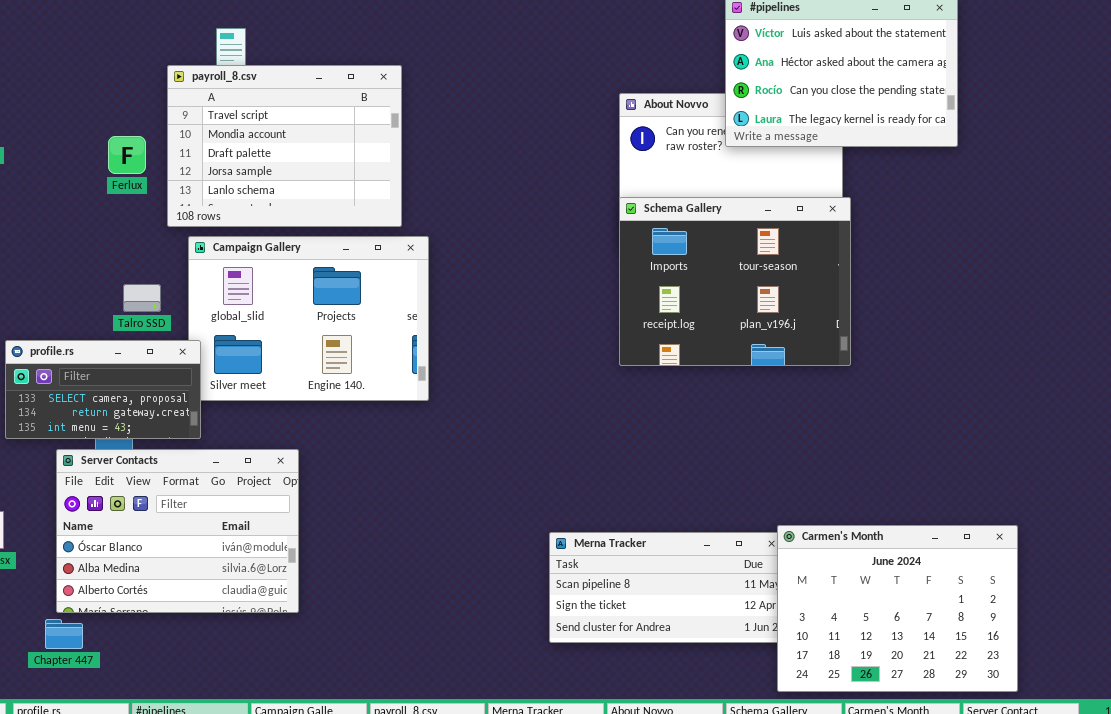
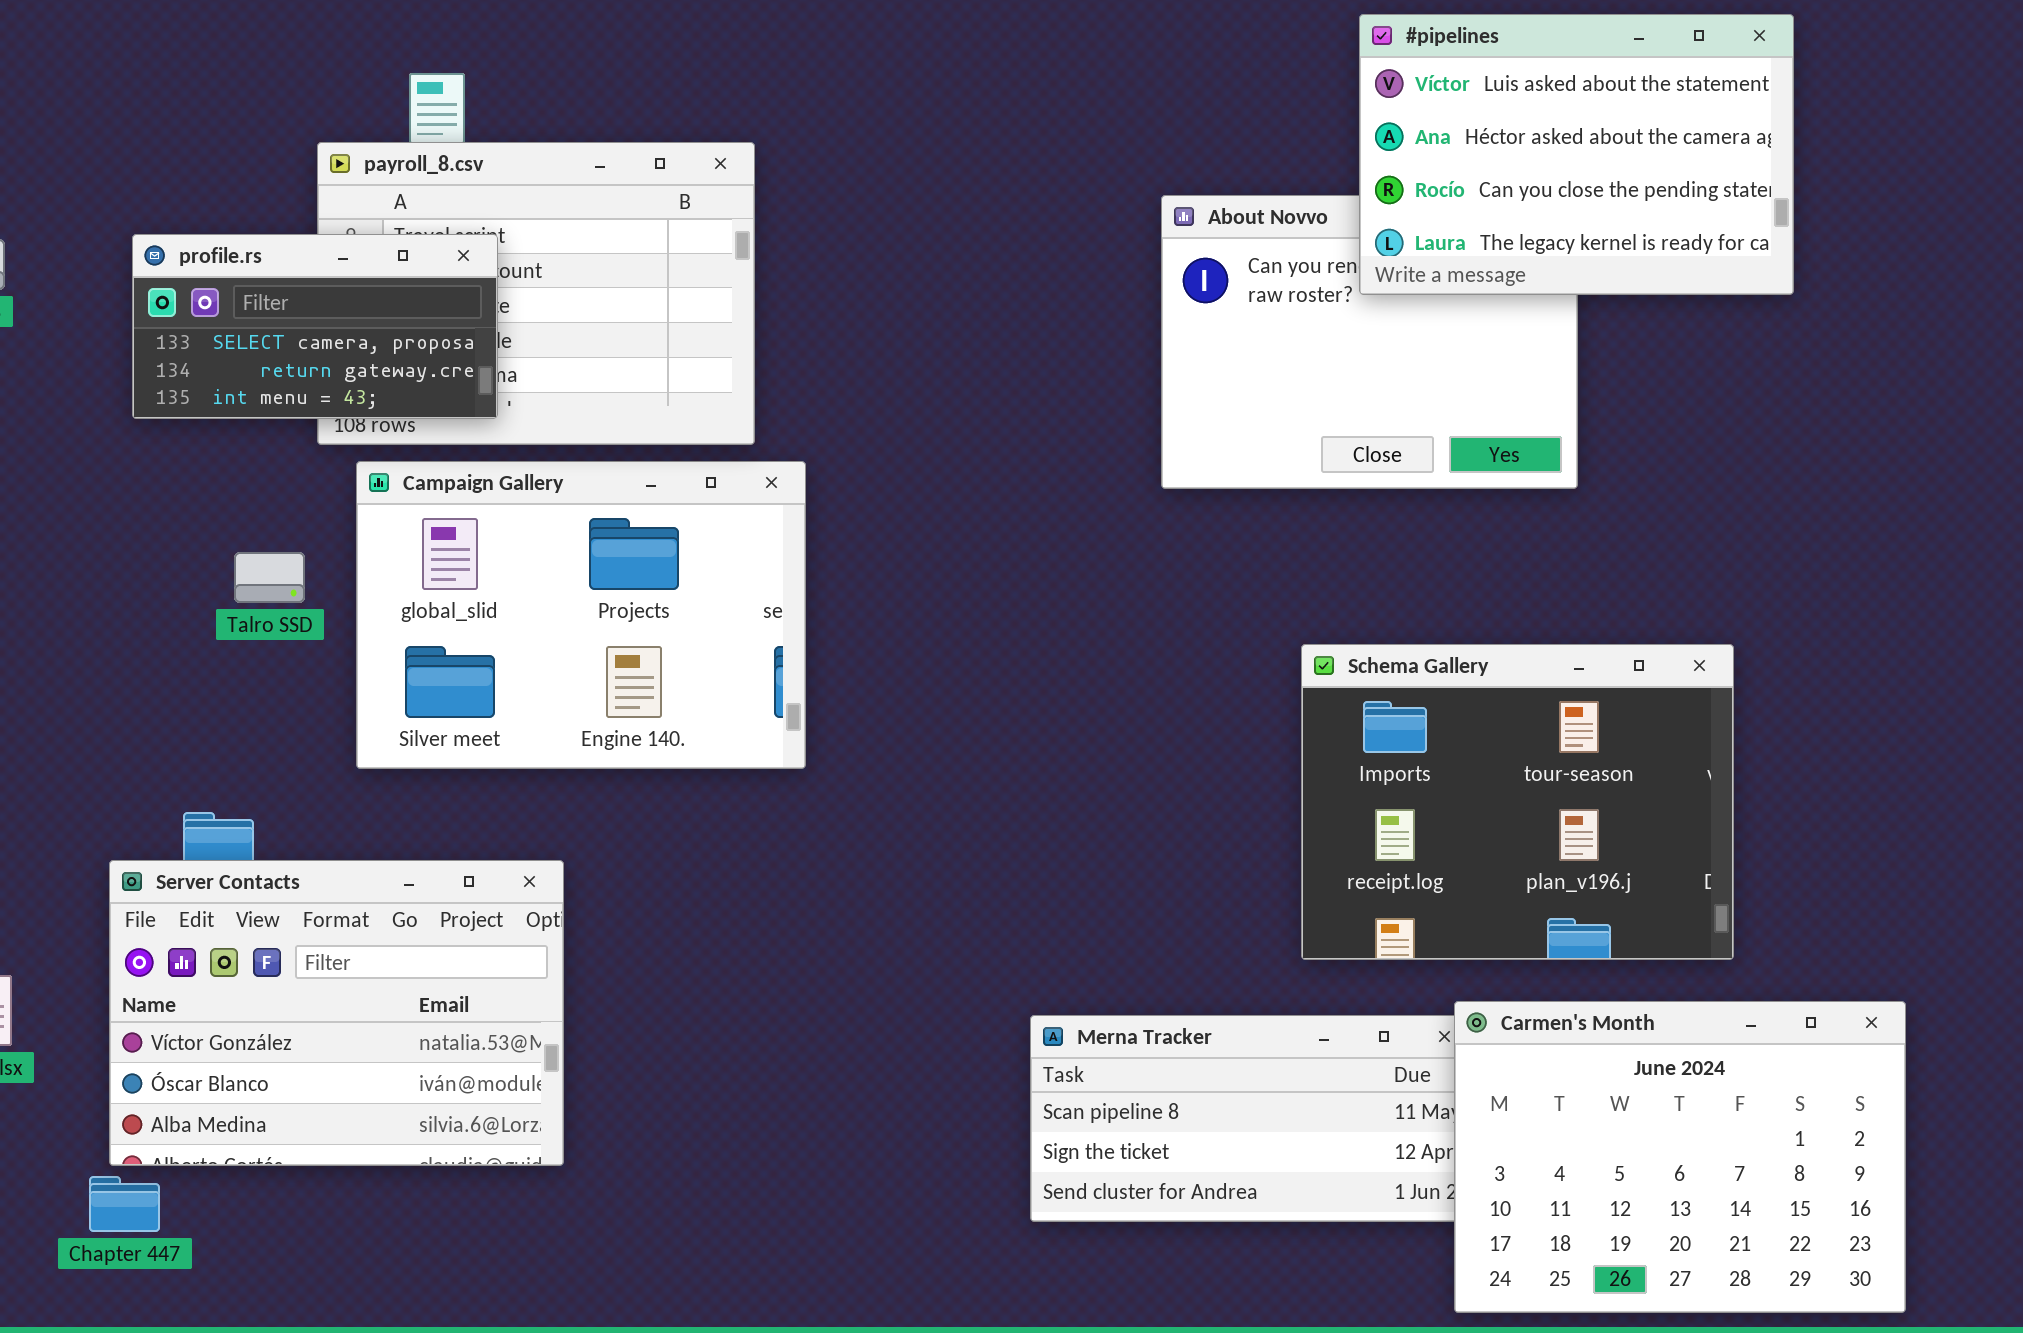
Schema Gallery: [619,197,851,366] -> [1301,644,1734,960], moved
profile.rs: [5,340,201,439] -> [132,234,498,419], moved
Server Contacts: [56,449,299,613] -> [109,860,564,1166], scrolled up 1 row

